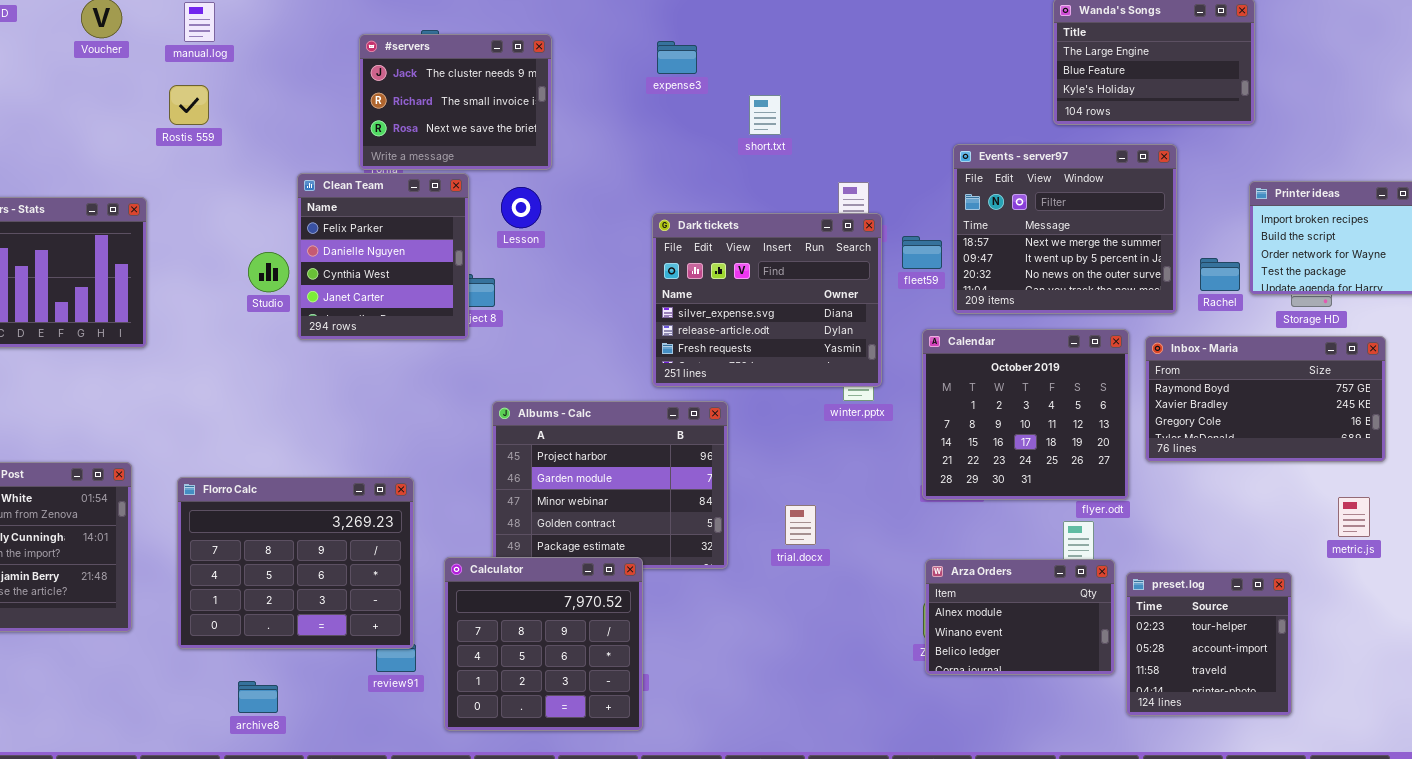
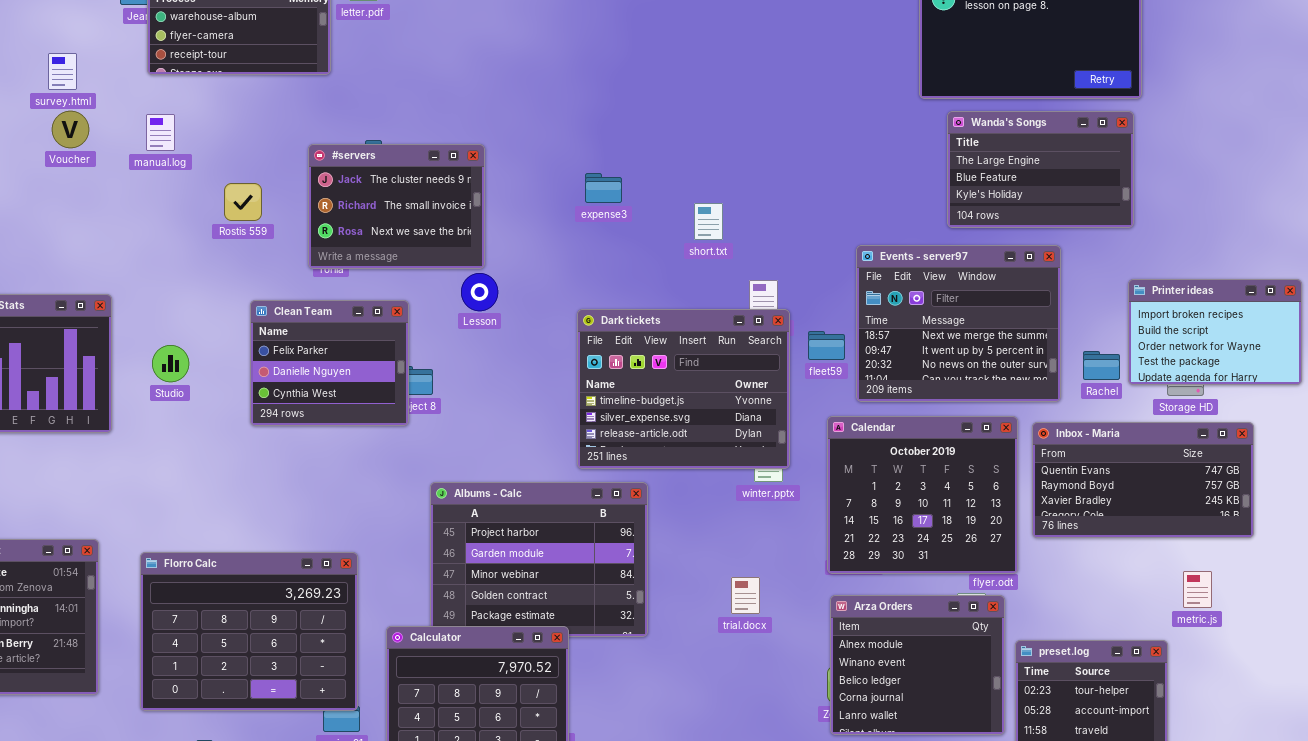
expense3: [657,41,697,74] -> [585,173,622,203], moved
Rostis 559: [169,85,209,125] -> [224,183,262,221], moved
short.txt: [749,95,781,135] -> [694,203,723,240], moved
Clean Team: [297,173,469,340] -> [250,300,409,426], resized
Lesson: [501,187,541,228] -> [461,273,498,311], moved
Dark tickets: [652,213,882,387] -> [577,309,790,469], scrolled up 1 row
Studio: [248,252,289,292] -> [152,345,189,382], moved
Inbox - Maria: [1145,336,1386,462] -> [1032,422,1254,538], scrolled up 1 row
metric.js: [1338,497,1370,537] -> [1183,571,1212,608], moved
trial.docx: [785,505,816,545] -> [731,577,760,614], moved
Arza Orders: [925,559,1115,675] -> [830,595,1005,735], resized

